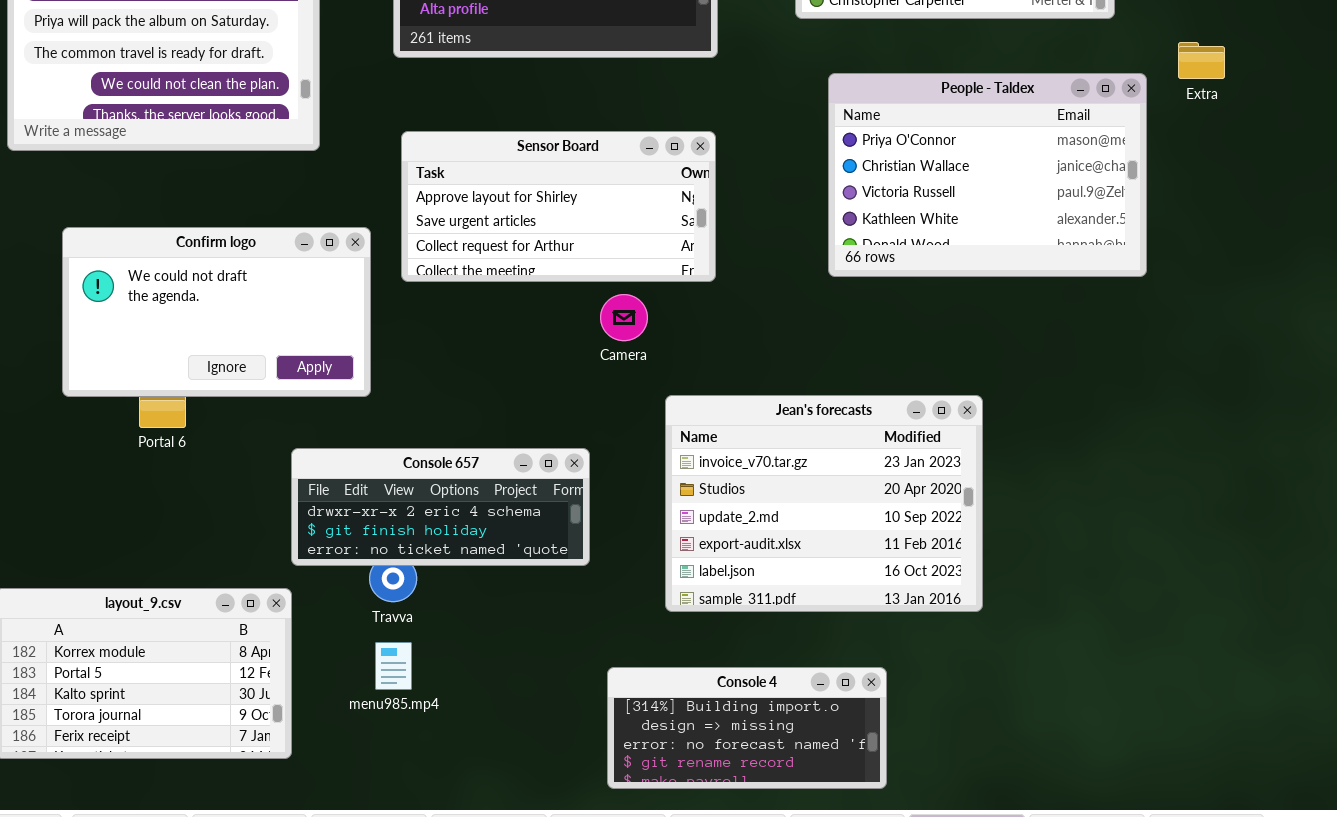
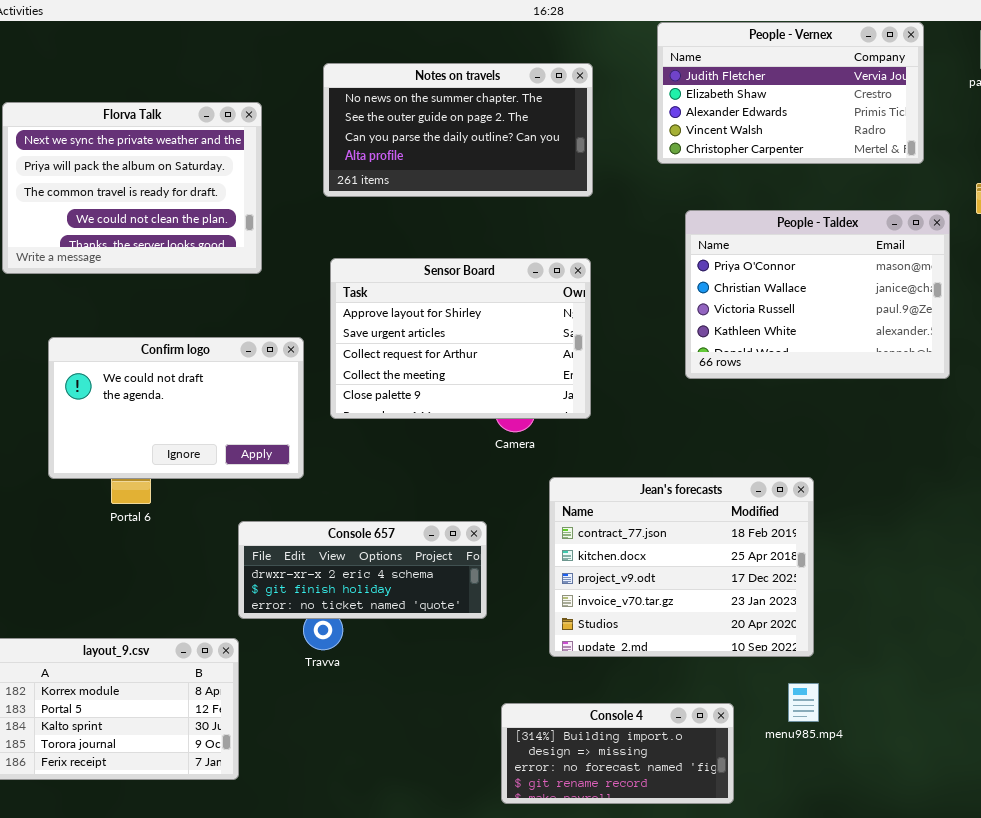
Sensor Board: [401,131,716,282] -> [330,258,591,419], resized
Jean's forecasts: [665,395,983,612] -> [549,477,814,657], scrolled up 3 rows
menu985.mp4: [375,642,412,690] -> [788,683,819,722], moved

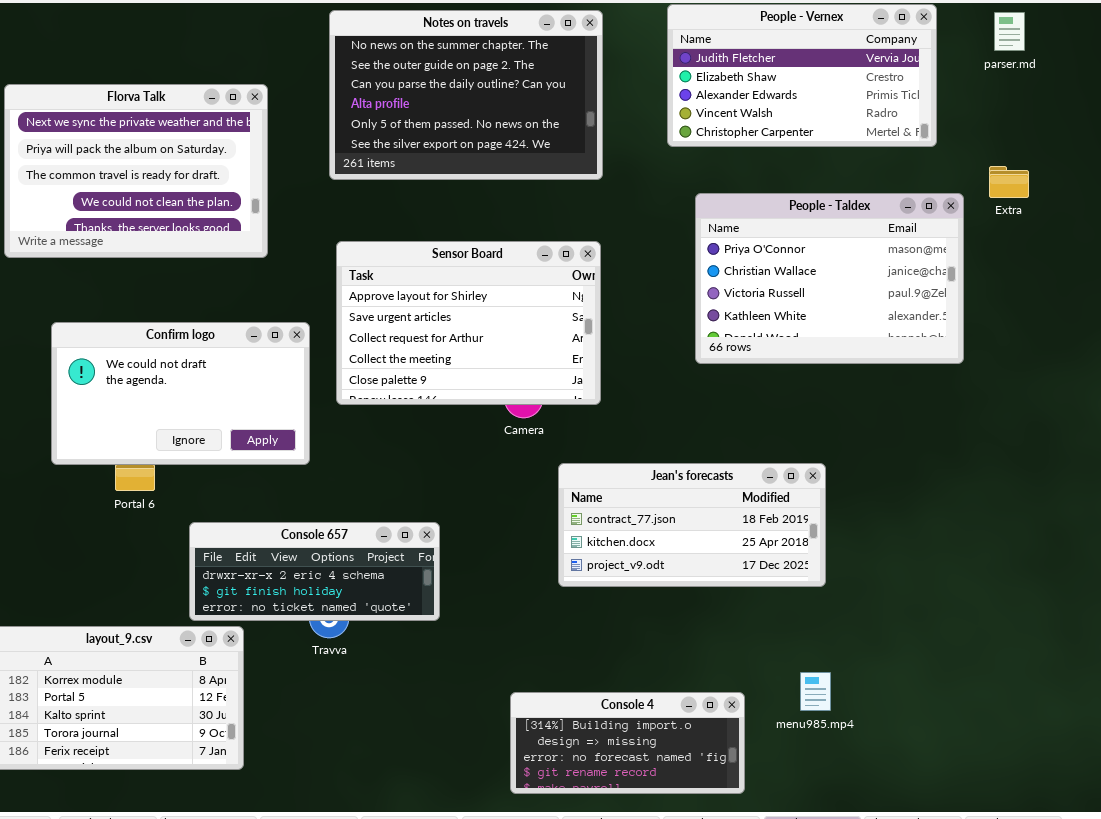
Notes on travels: [323,63,593,197] -> [329,10,603,180], resized
Jean's forecasts: [549,477,814,657] -> [558,463,826,587], resized
Console 657: [238,521,487,619] -> [189,522,440,621], moved

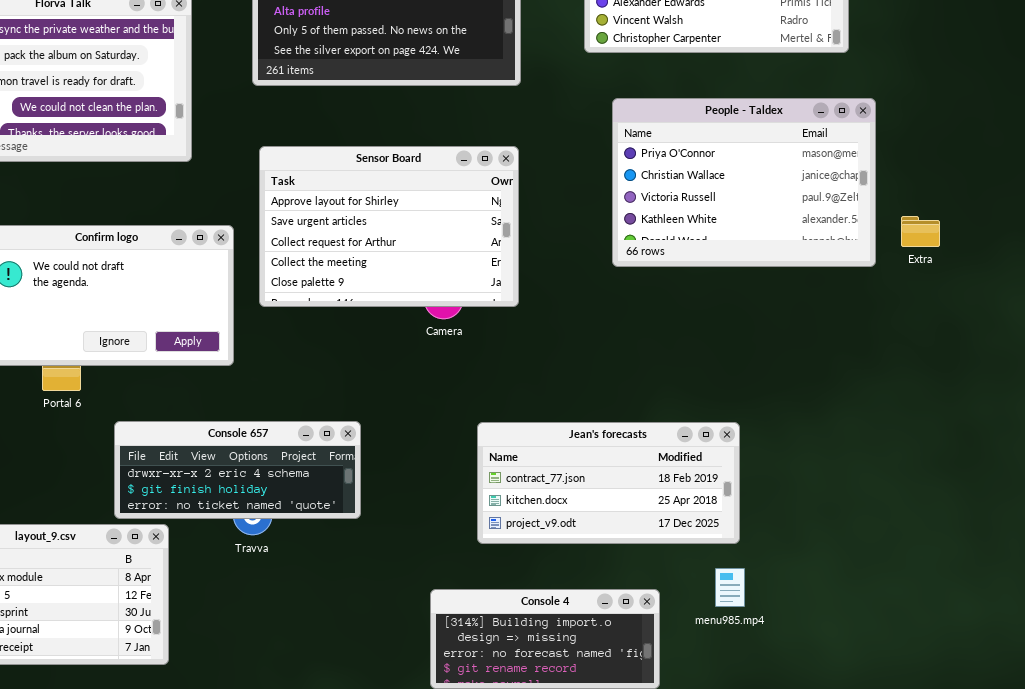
Extra: [989,166,1029,198] -> [901,216,940,247], moved
Jean's forecasts: [558,463,826,587] -> [477,422,740,544], moved

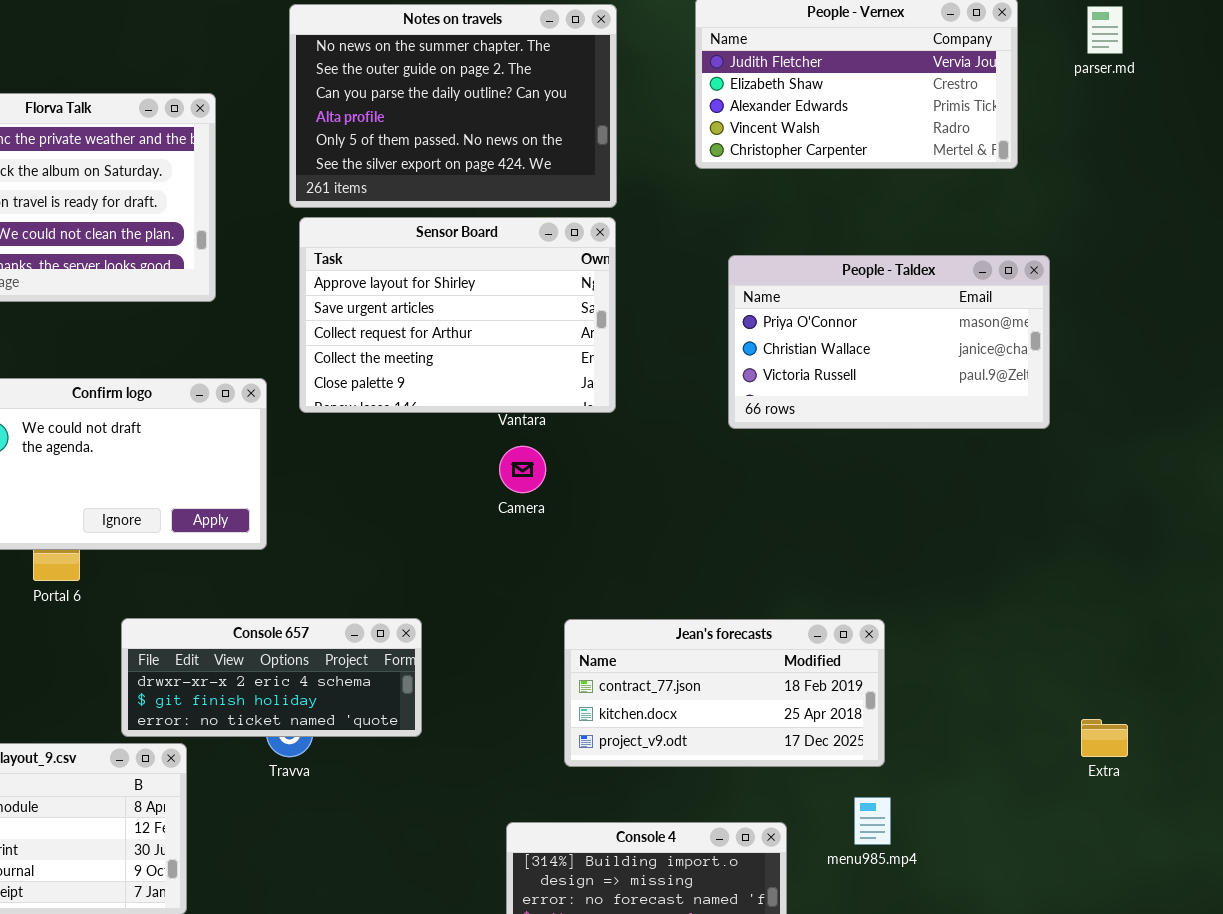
People - Taldex: [612,98,876,267] -> [728,255,1050,429], resized
Sensor Board: [259,146,519,307] -> [299,217,616,413], moved
Extra: [901,216,940,247] -> [1081,719,1128,757], moved

